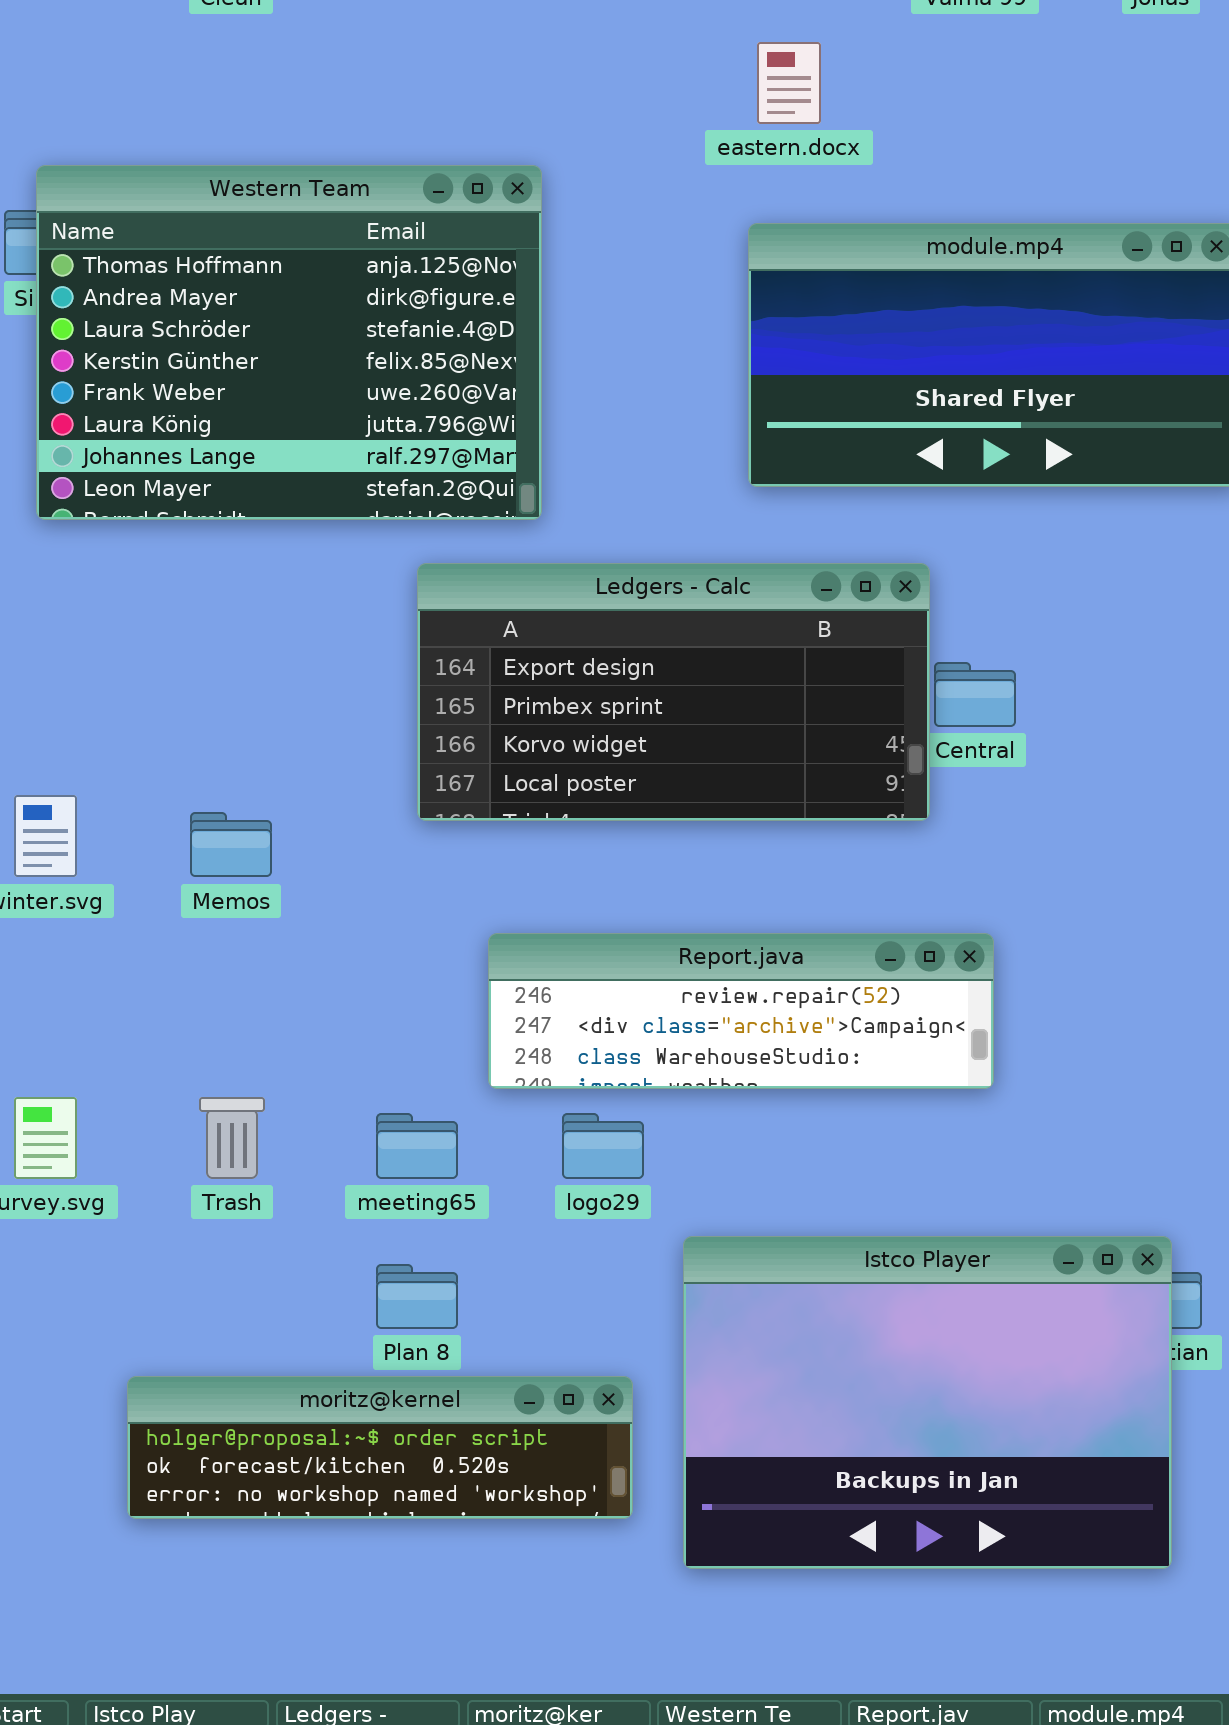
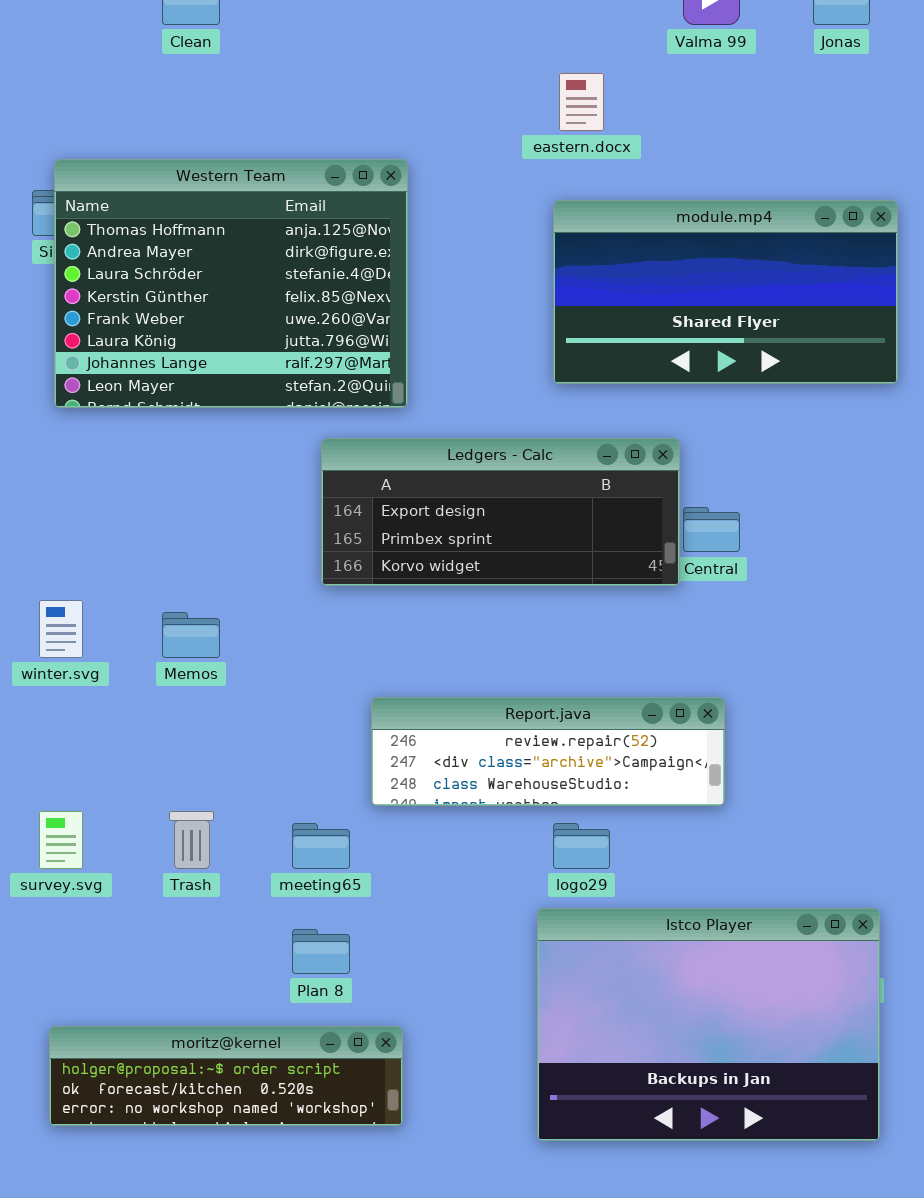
Ledgers - Calc: [417,563,930,821] -> [321,438,680,586], resized
logo29: [562,1113,644,1179] -> [553,823,610,869], moved
Istco Player: [683,1236,1172,1569] -> [537,908,880,1141], moved
moritz@kernel: [127,1376,633,1519] -> [49,1026,403,1126], moved

